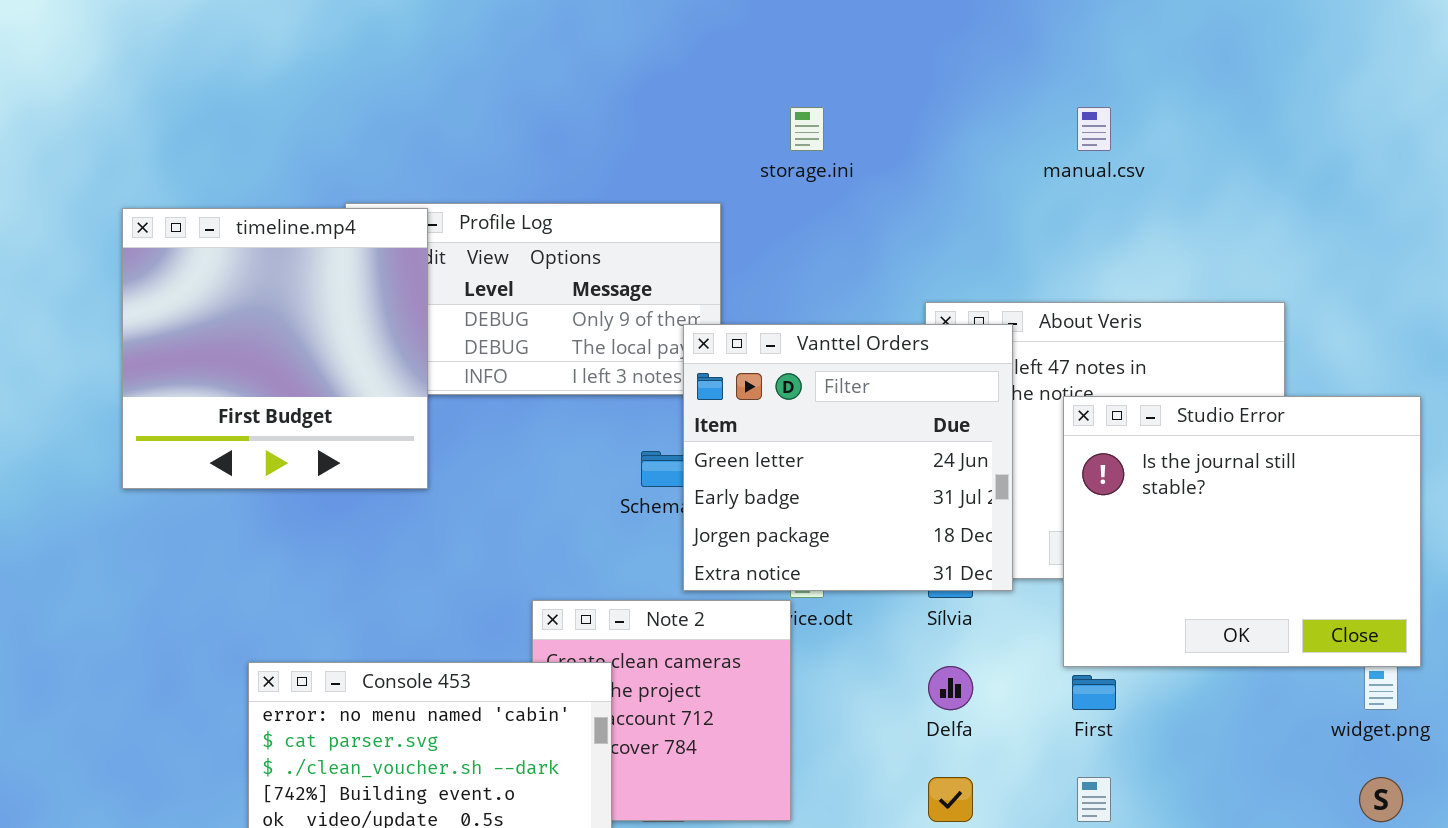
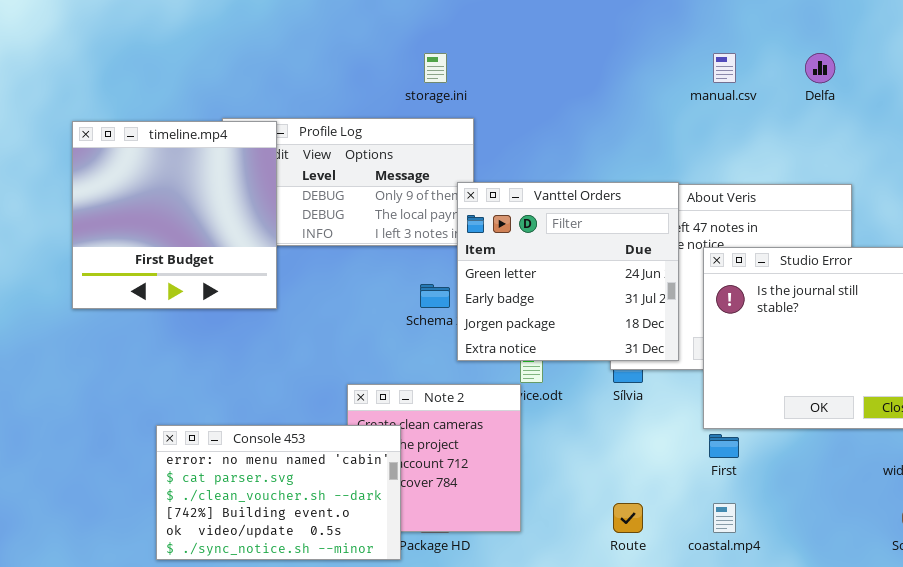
storage.ini: [790,107,824,151] -> [424,53,447,83], moved
Vanttel Orders: [683,324,1013,591] -> [457,182,679,361], moved
Delfa: [928,666,973,710] -> [805,53,835,83], moved

